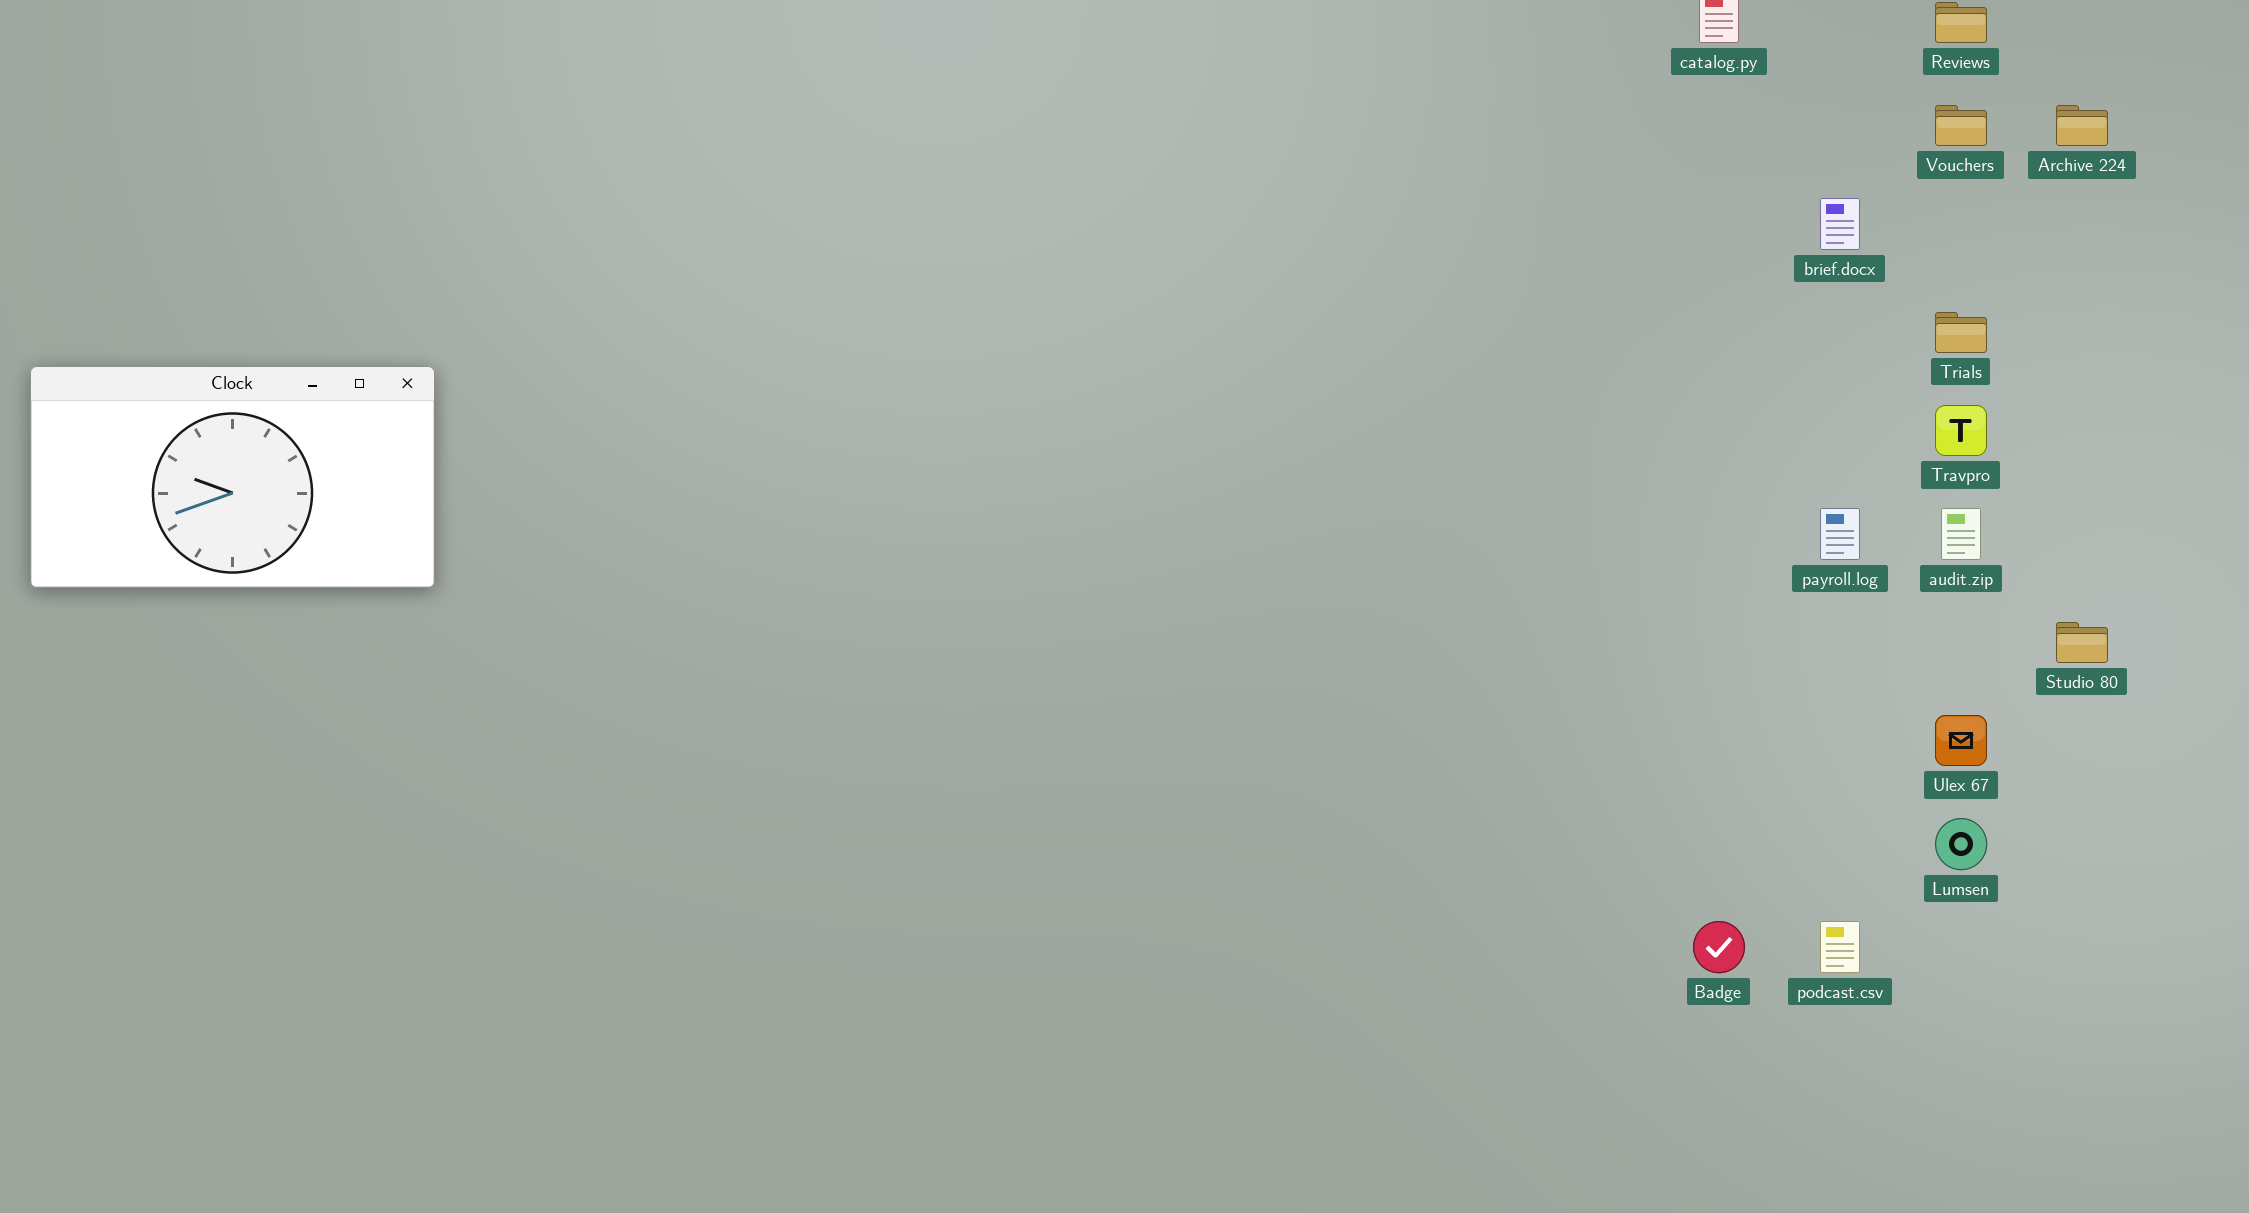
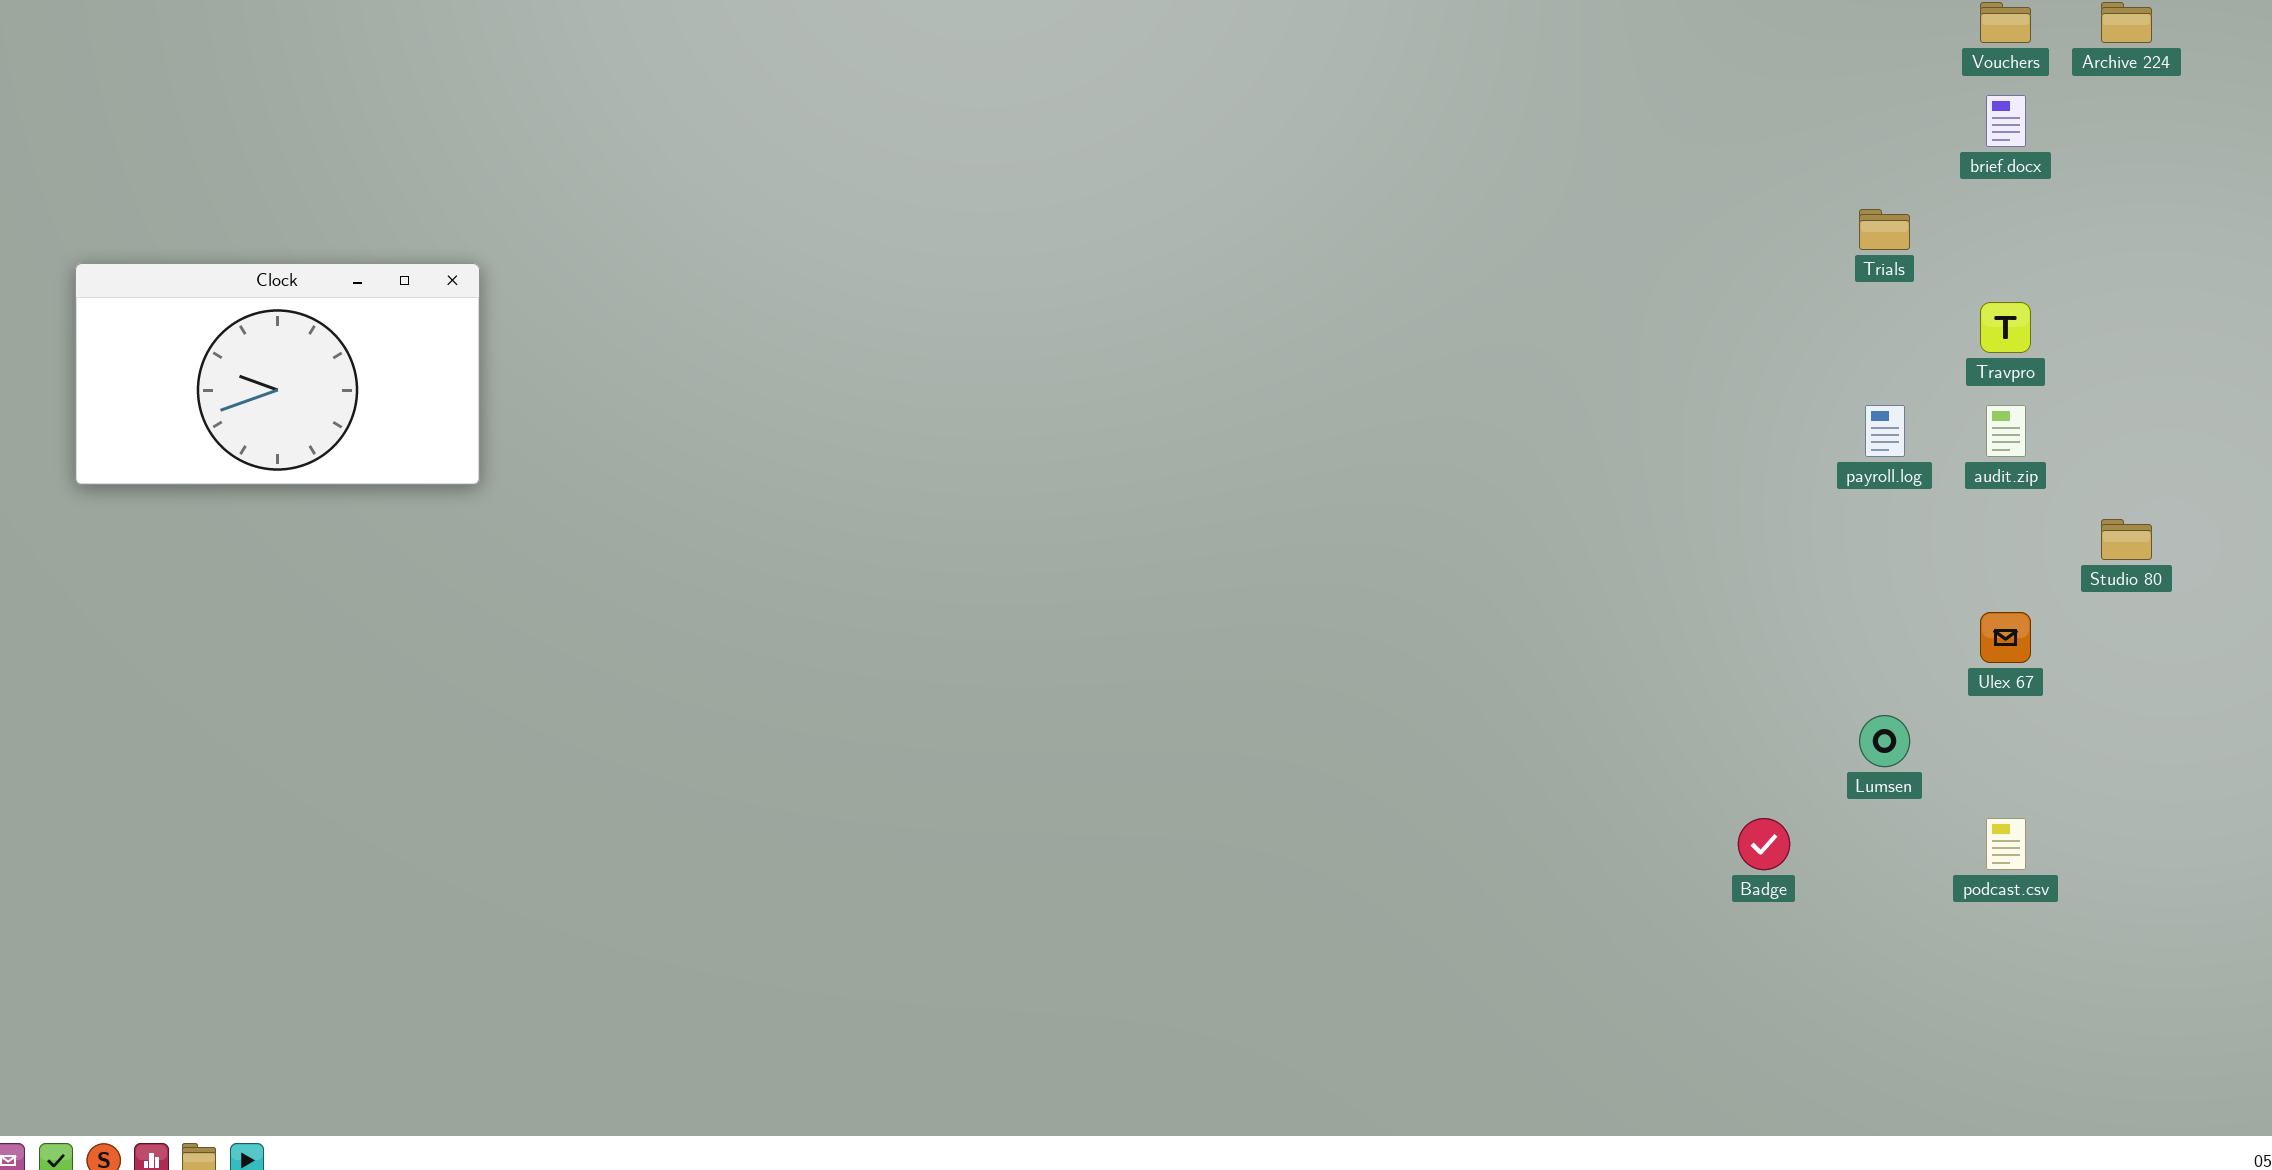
brief.docx: [1820,198,1860,250] -> [1986,95,2026,147], moved
Trials: [1935,312,1987,353] -> [1859,209,1910,250], moved
Lumsen: [1935,818,1987,870] -> [1859,715,1910,767], moved
podcast.csv: [1820,921,1860,973] -> [1986,818,2026,870], moved

